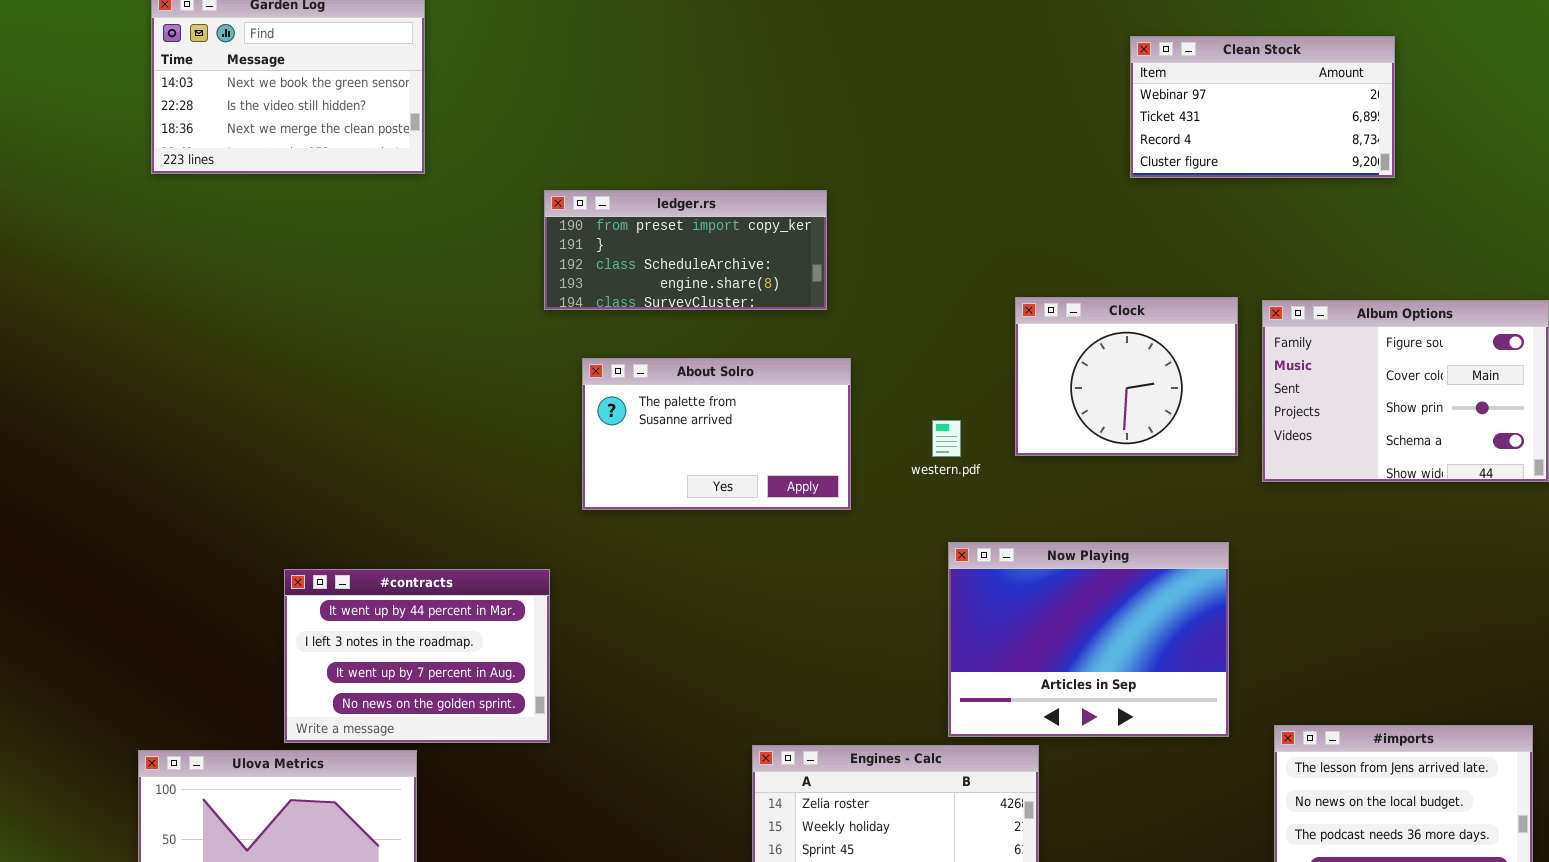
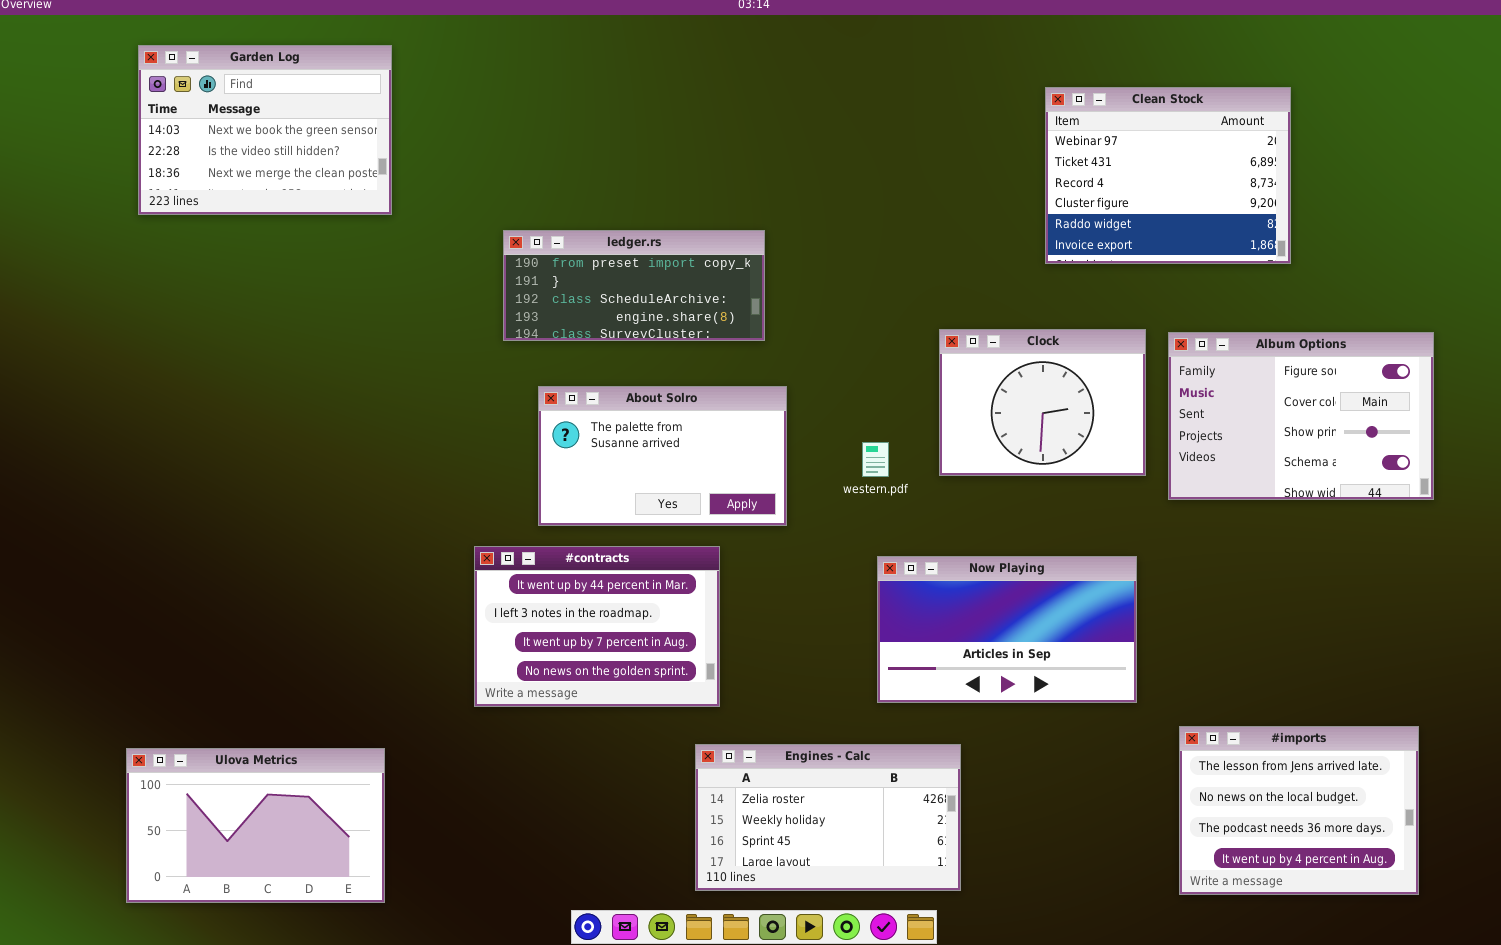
Clean Stock: [1130,36,1395,178] -> [1045,87,1291,264], resized
Now Playing: [948,542,1229,737] -> [877,556,1137,703], resized
#contracts: [284,569,550,743] -> [474,546,720,707], moved

